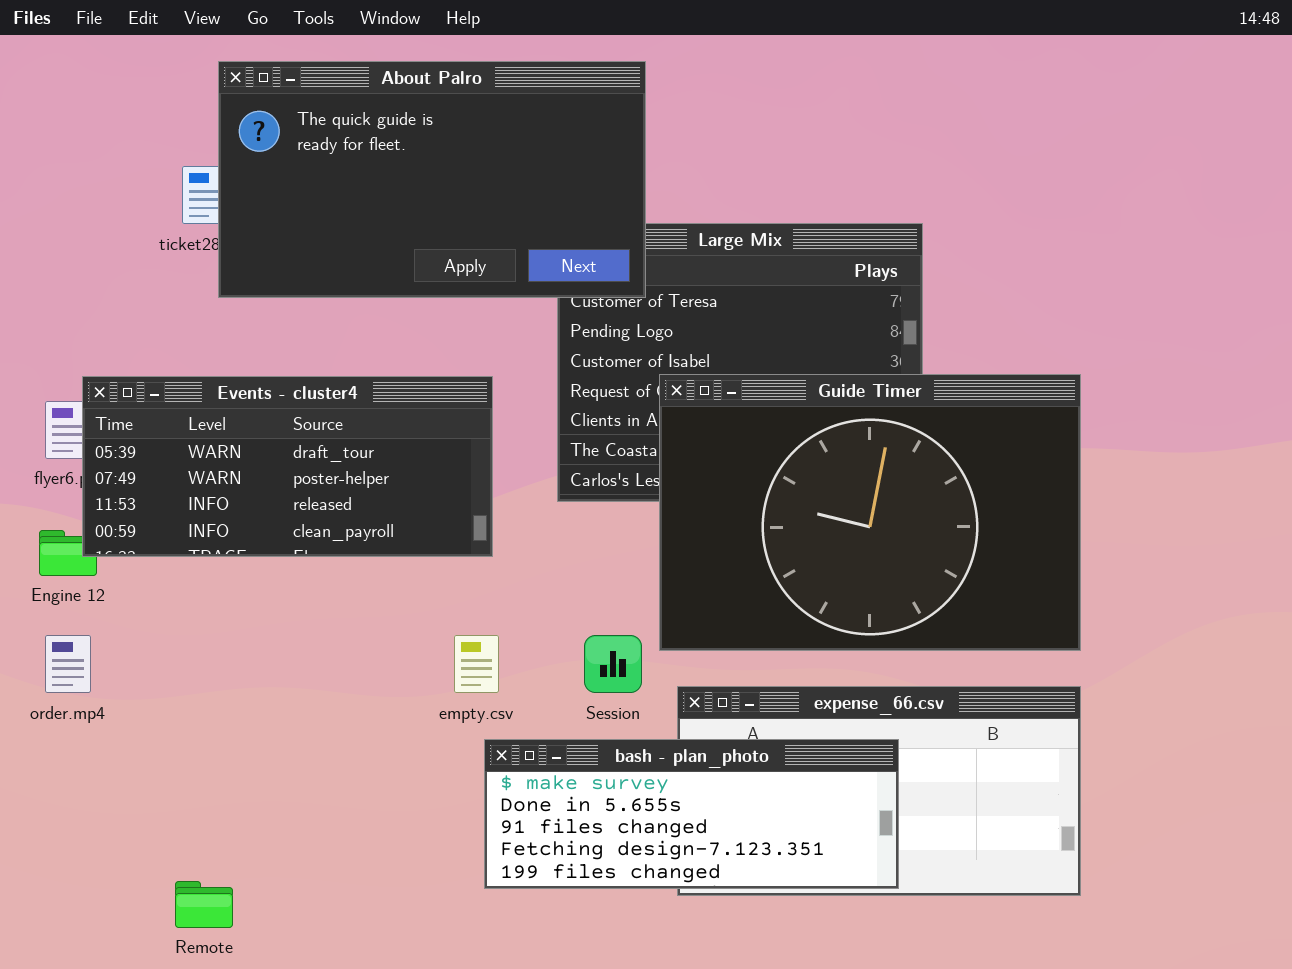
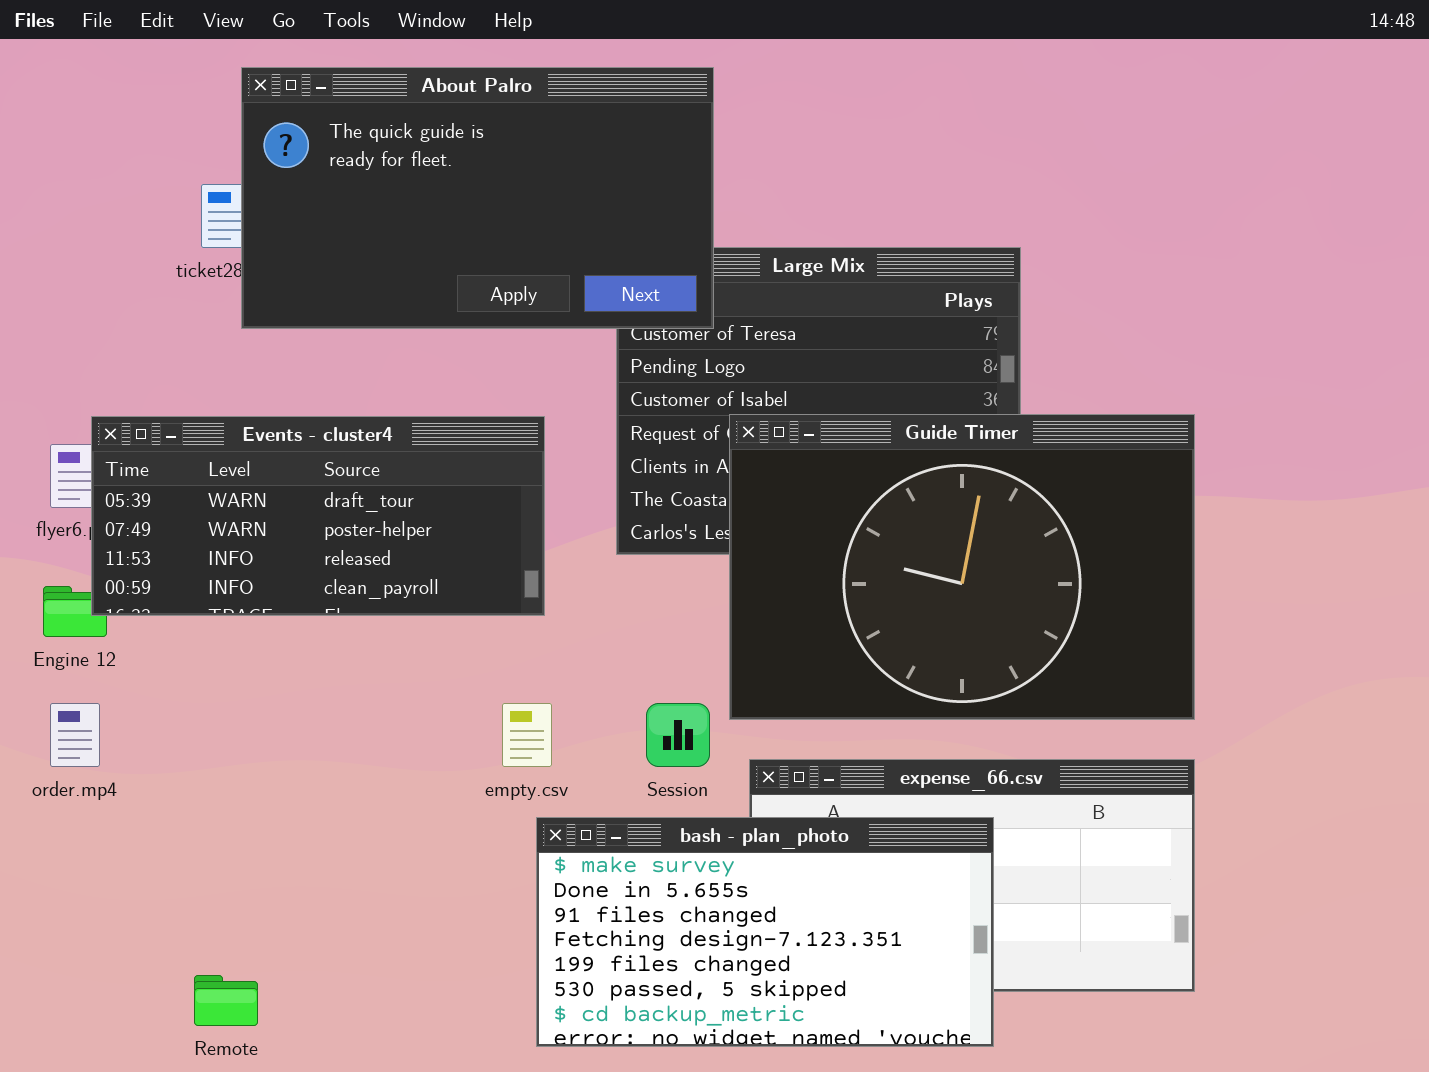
bash - plan_photo: [484,739,899,889] -> [536,817,994,1047], resized

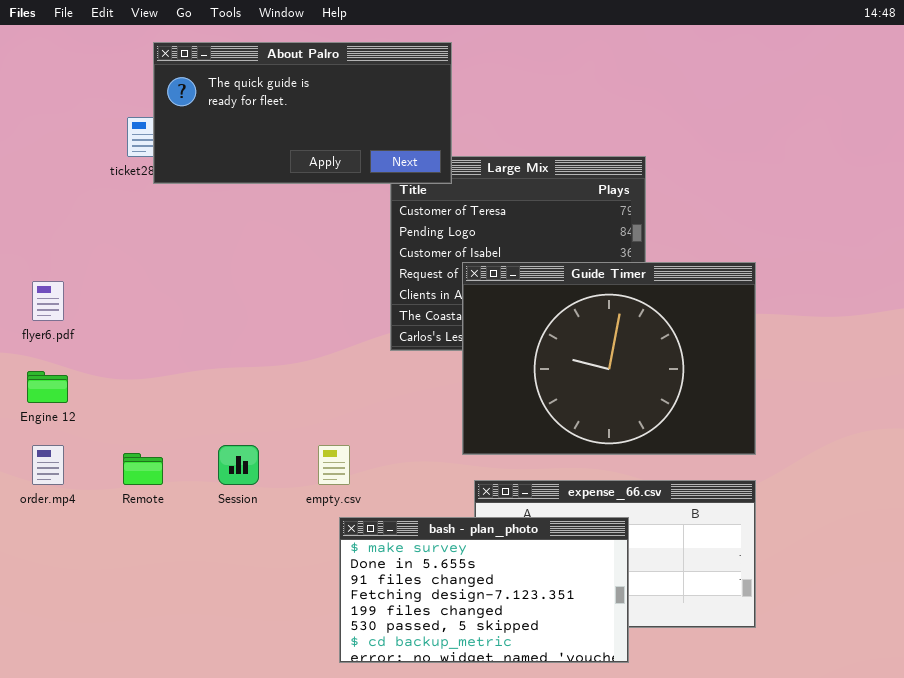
About Palro: [241,67,714,329] -> [153,42,452,184], resized
Events - cluster4: [91,416,545,616] -> none, closed
Session: [646,703,710,767] -> [218,445,259,485], moved
Remote: [194,975,258,1026] -> [123,453,163,485], moved

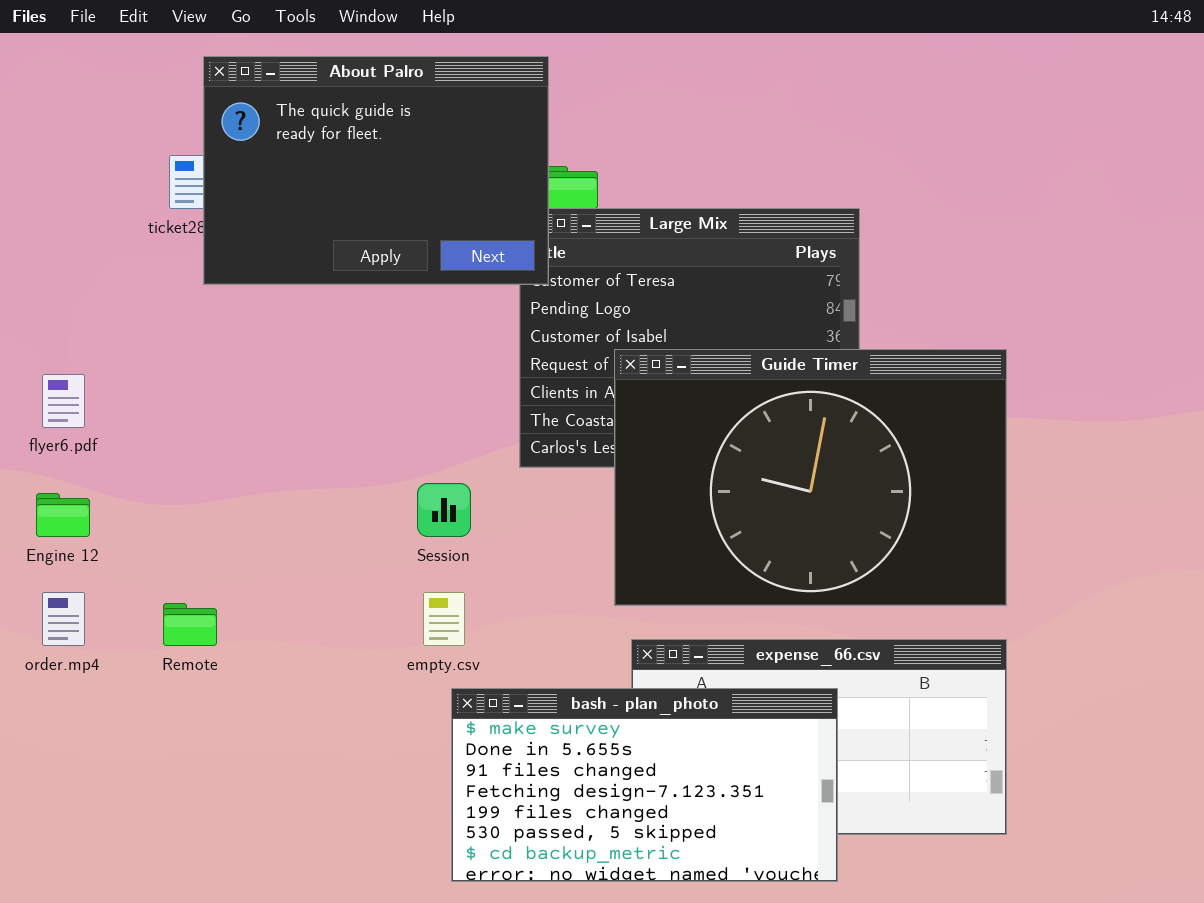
About Palro: [153,42,452,184] -> [203,56,549,285], resized
Session: [218,445,259,485] -> [417,483,471,537], moved

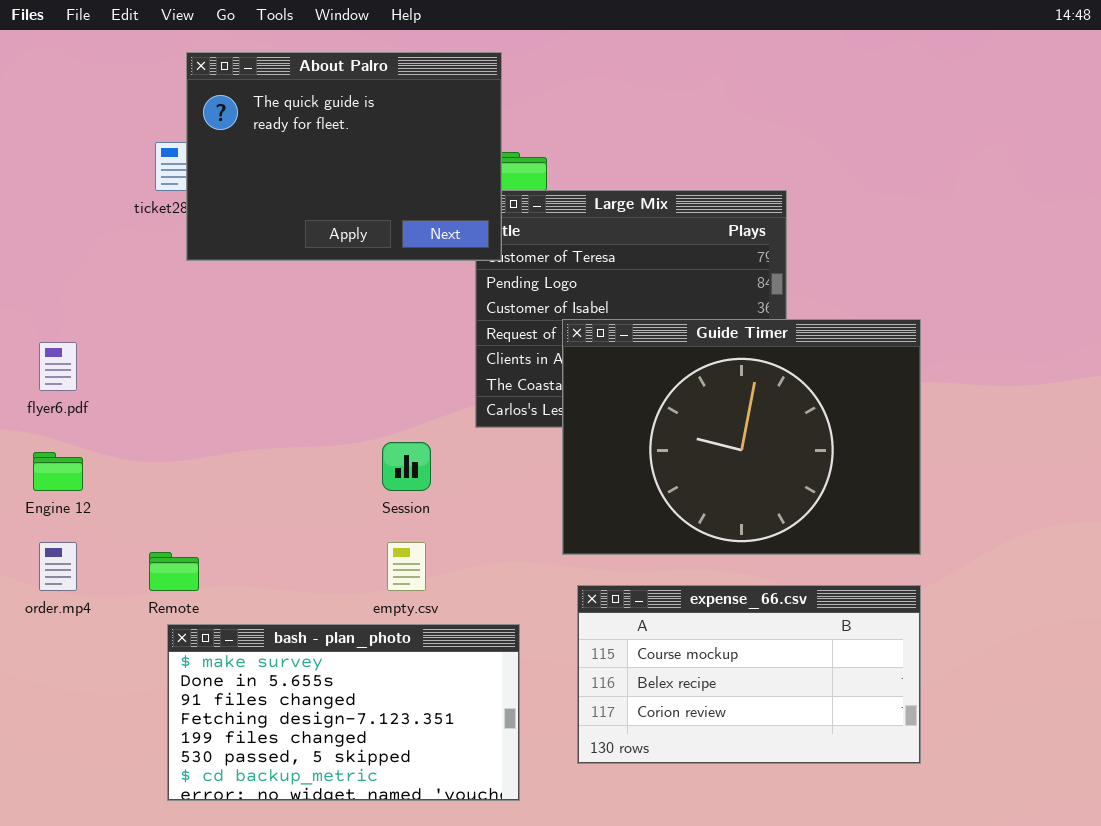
bash - plan_photo: [451,688,838,882] -> [167,624,520,801], moved

